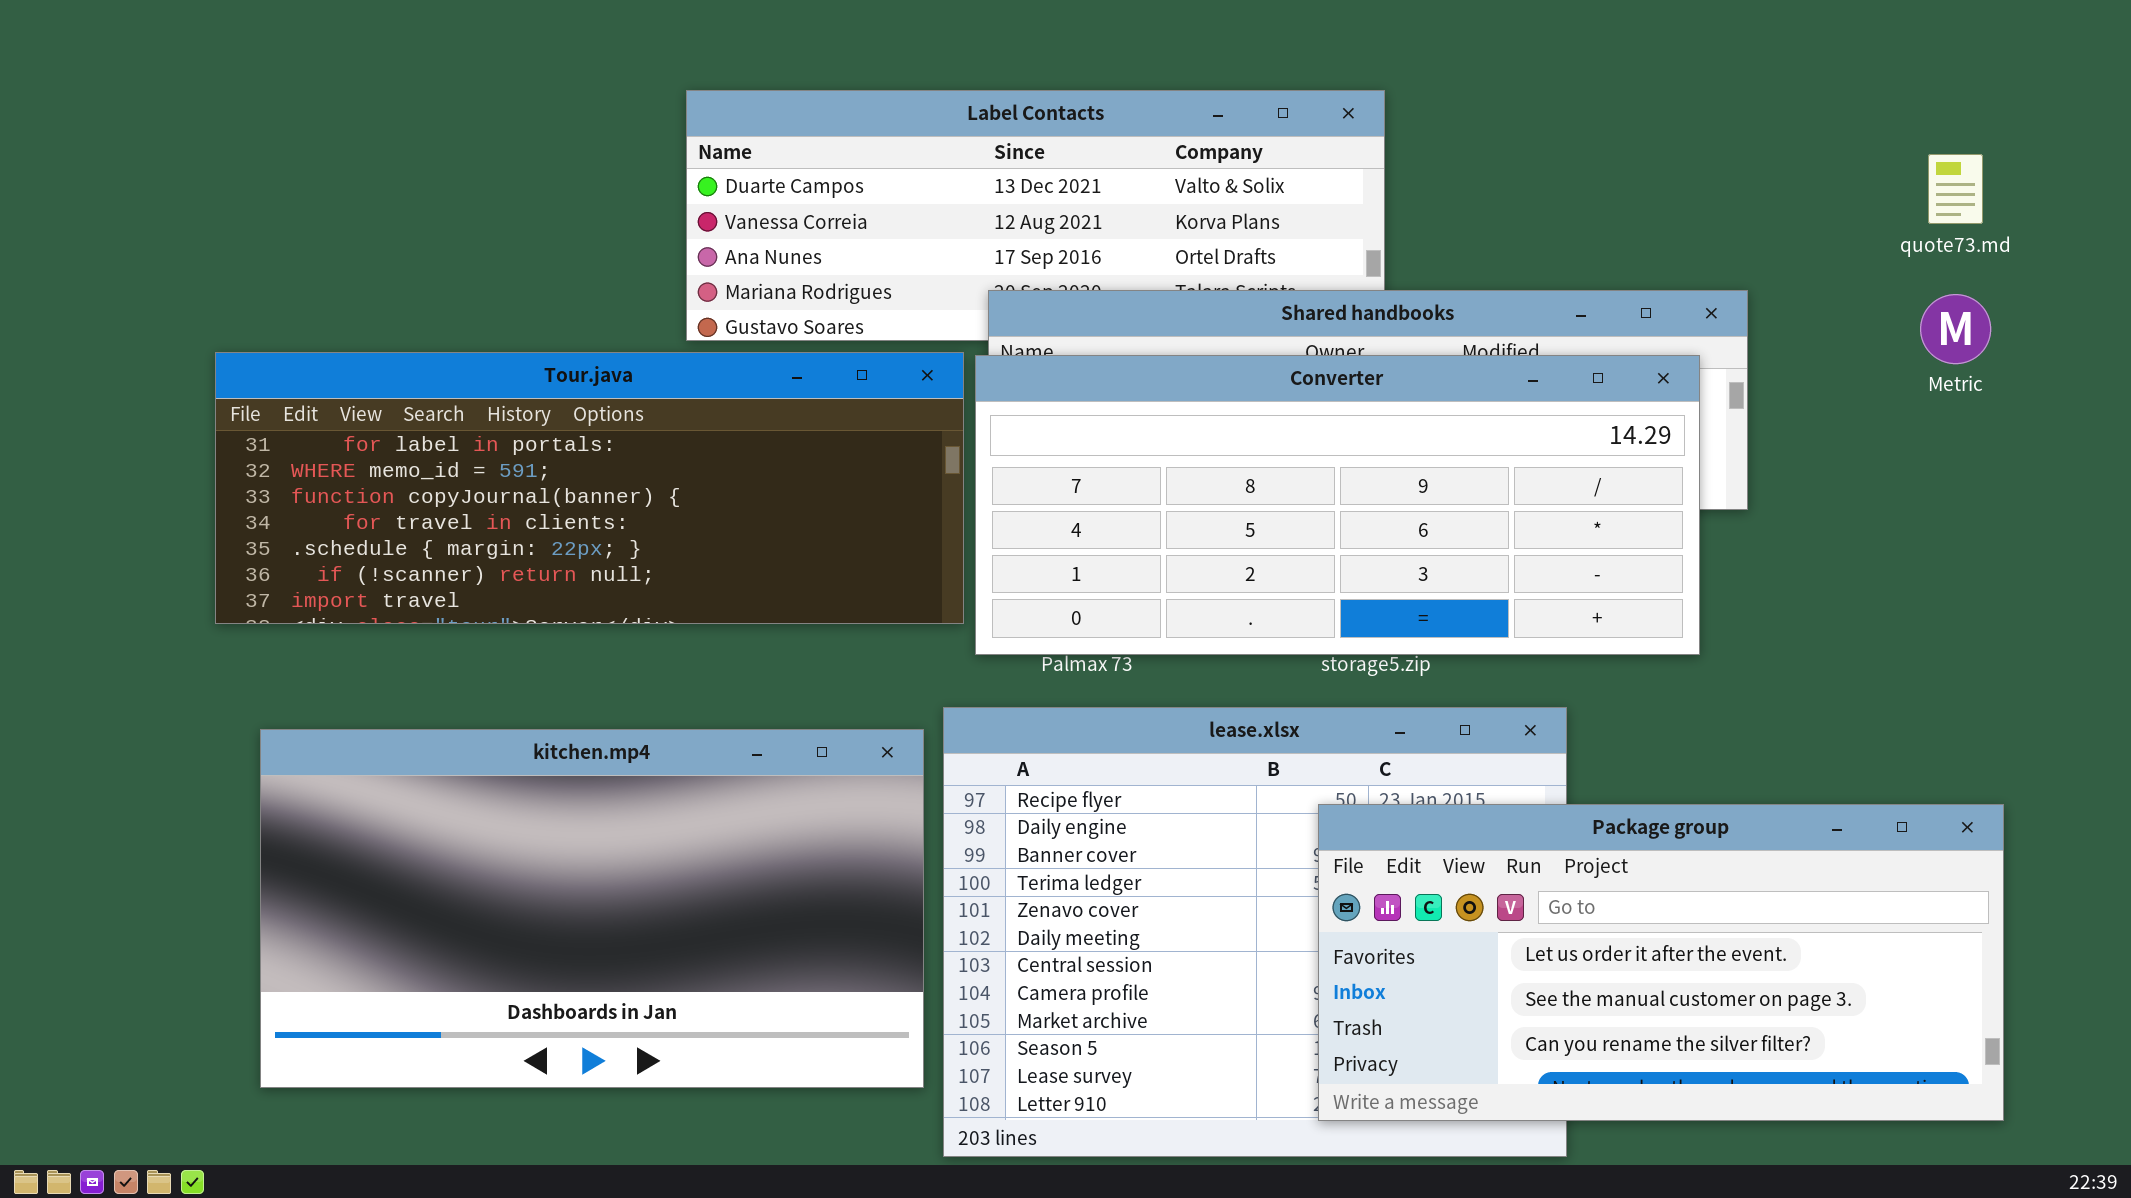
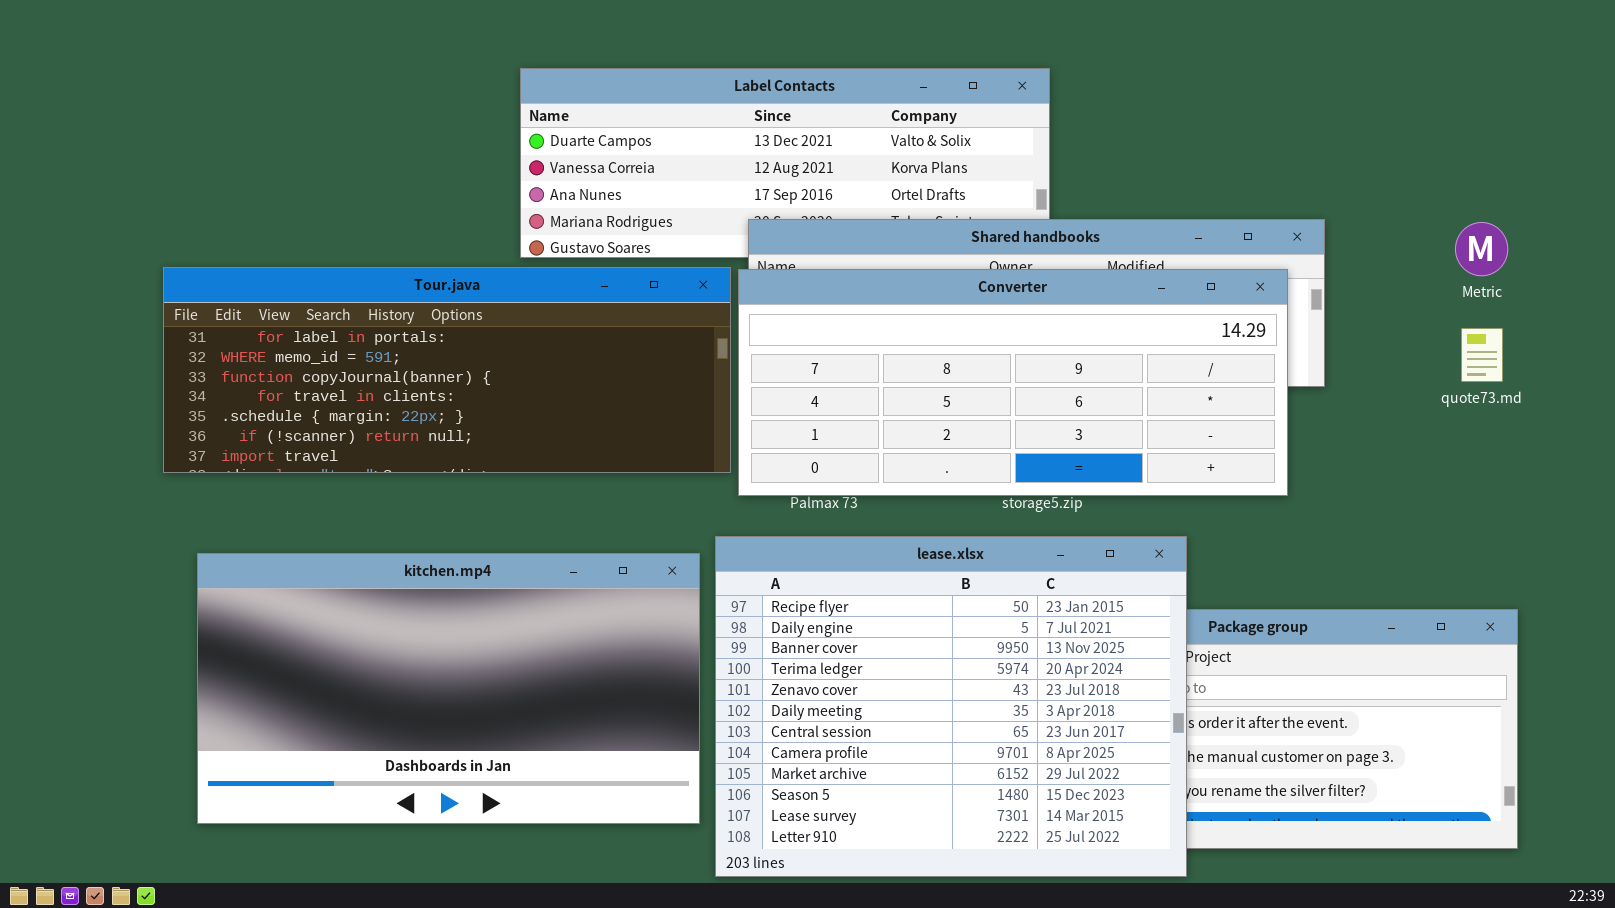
quote73.md: [1928,154,1983,224] -> [1461,328,1503,382], moved
lease.xlsx: [943,707,1567,1157] -> [715,536,1187,877], raised

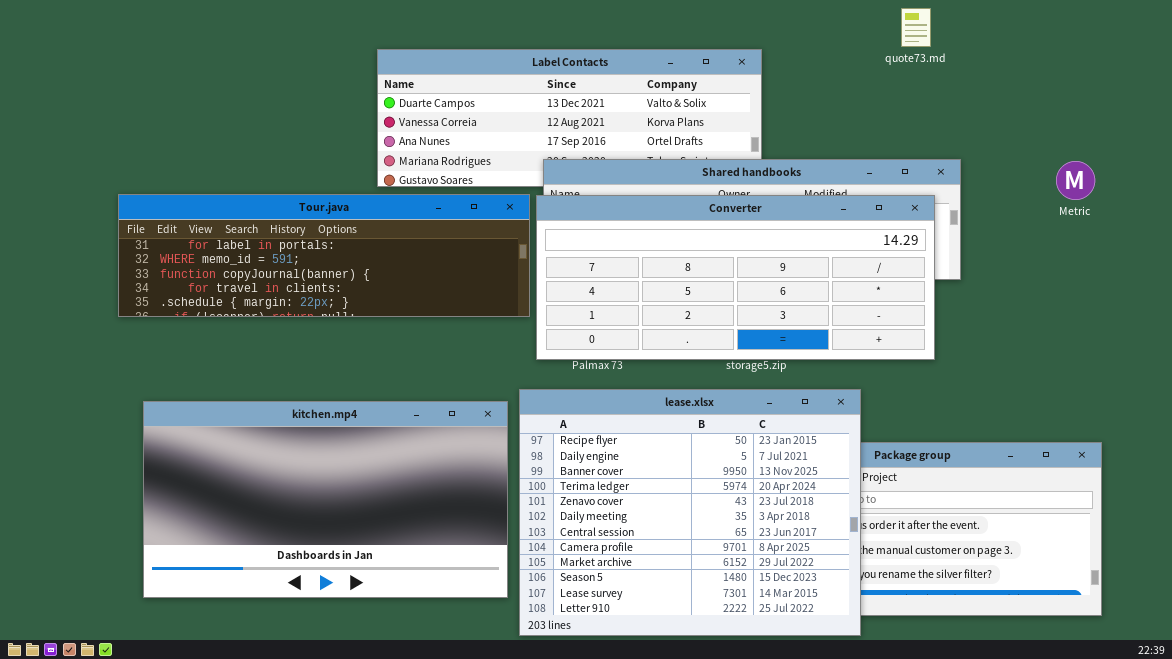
Tour.java: [163,267,731,473] -> [118,194,530,317], resized
quote73.md: [1461,328,1503,382] -> [901,8,931,47], moved

